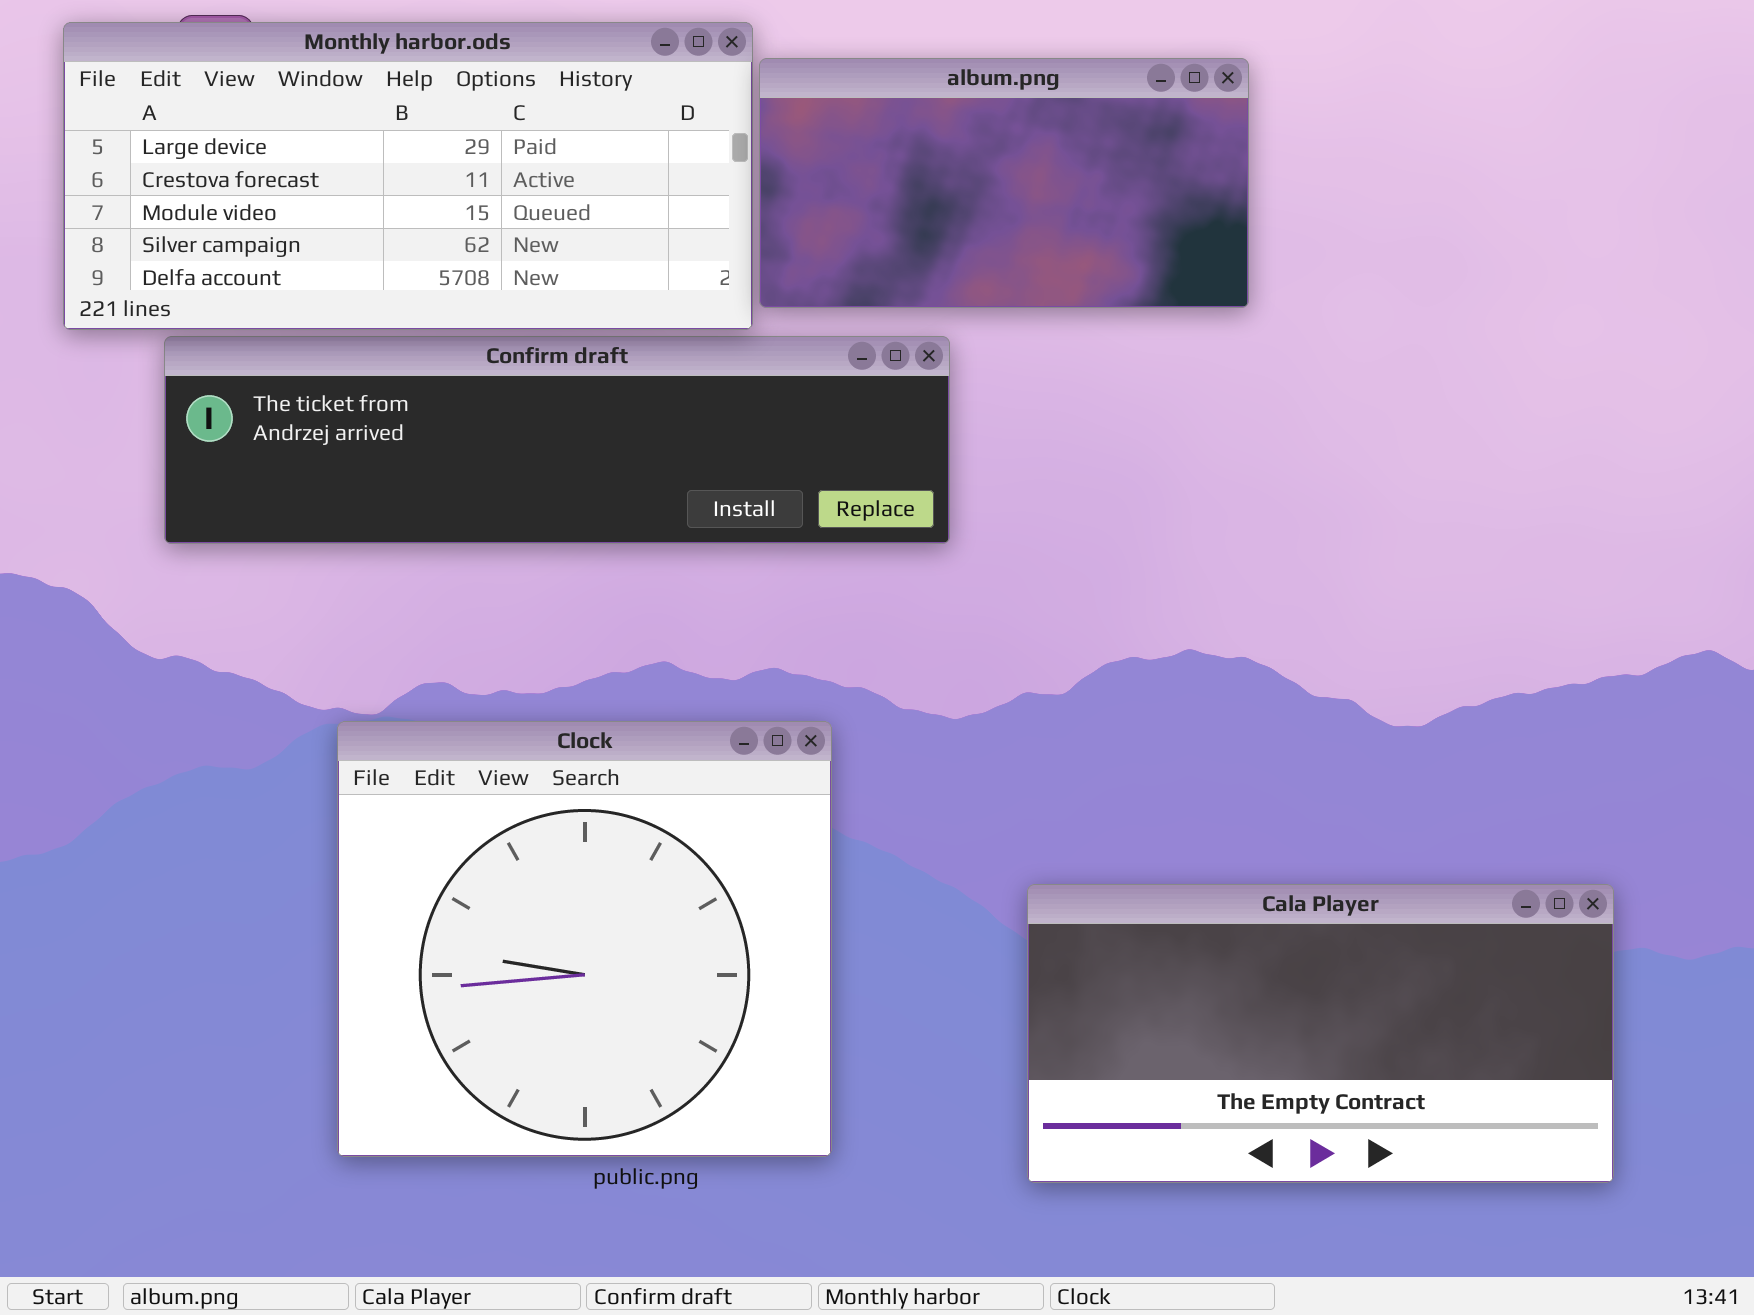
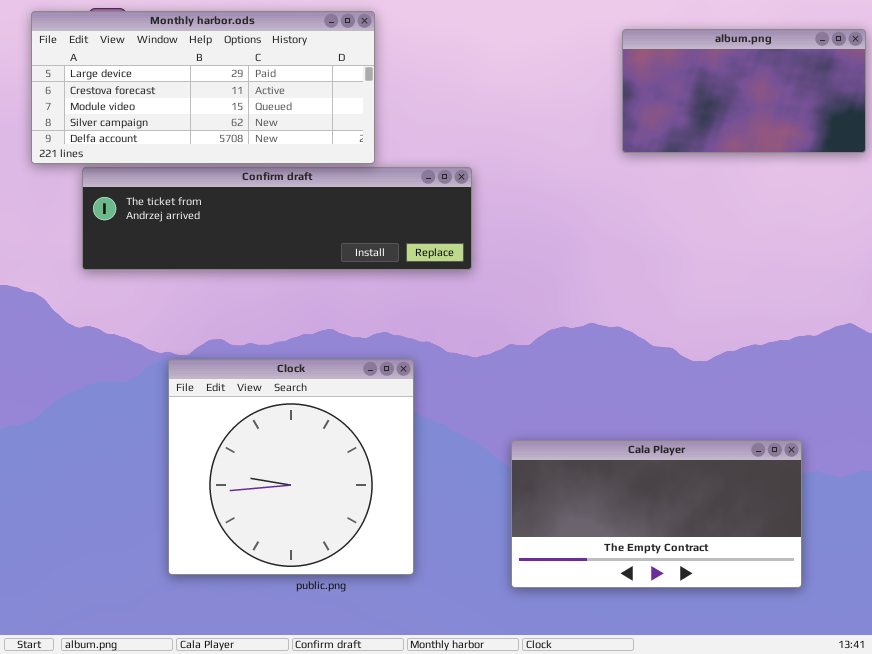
album.png: [759,58,1249,308] -> [622,29,866,153], moved

